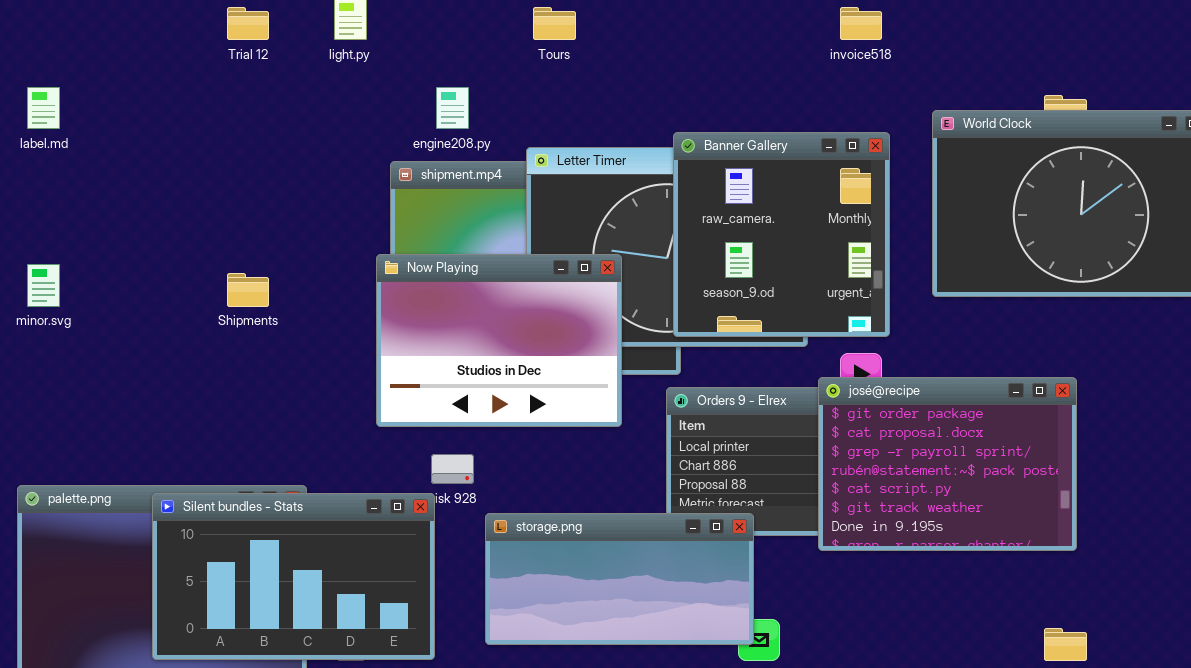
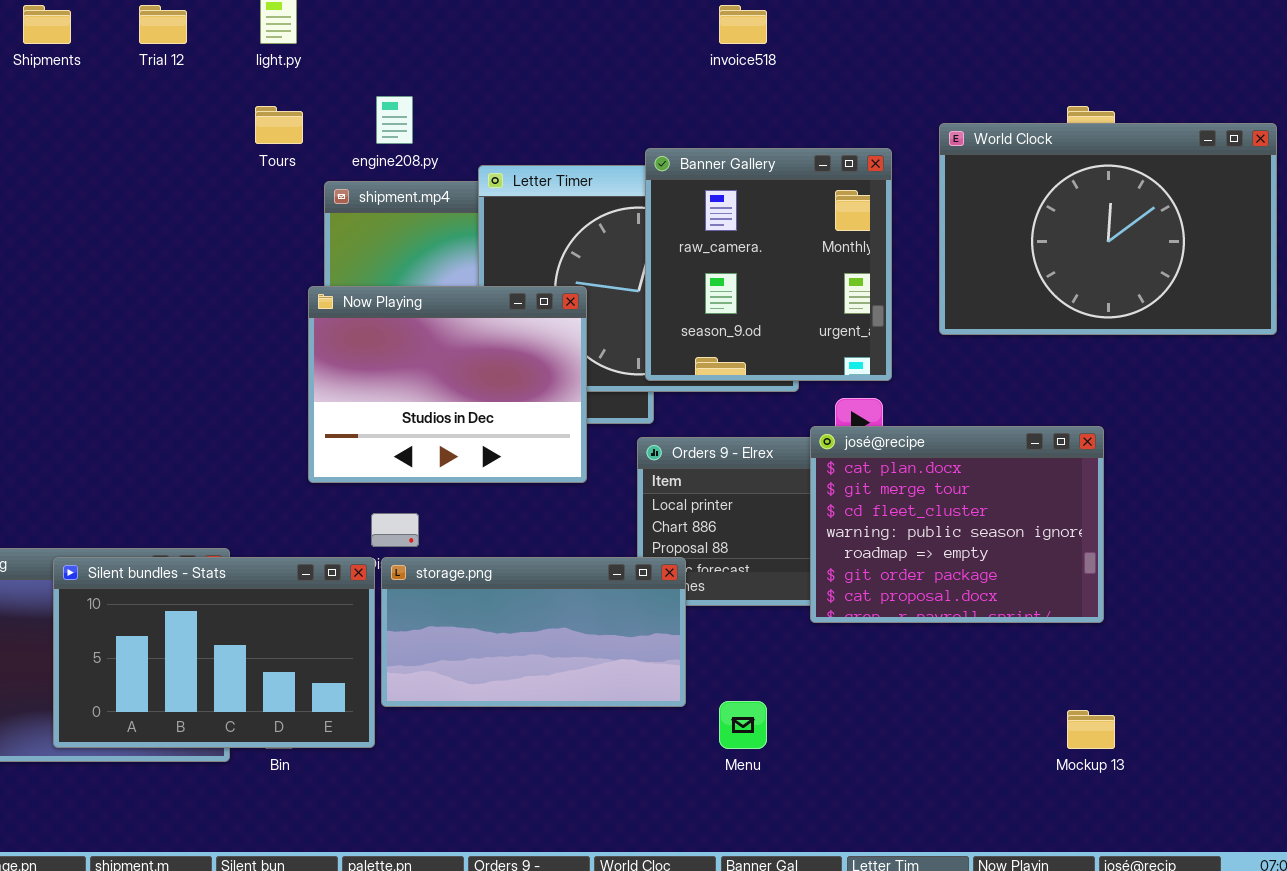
Tours: [533,7,576,40] -> [255,106,303,144], moved
invoice518: [840,7,882,40] -> [719,5,767,44], moved
Shipments: [227,273,269,307] -> [23,5,71,44], moved
josé@recipe: [818,377,1077,551] -> [810,426,1104,623], scrolled up 5 rows
storage.png: [485,513,754,645] -> [381,557,686,707], moved

